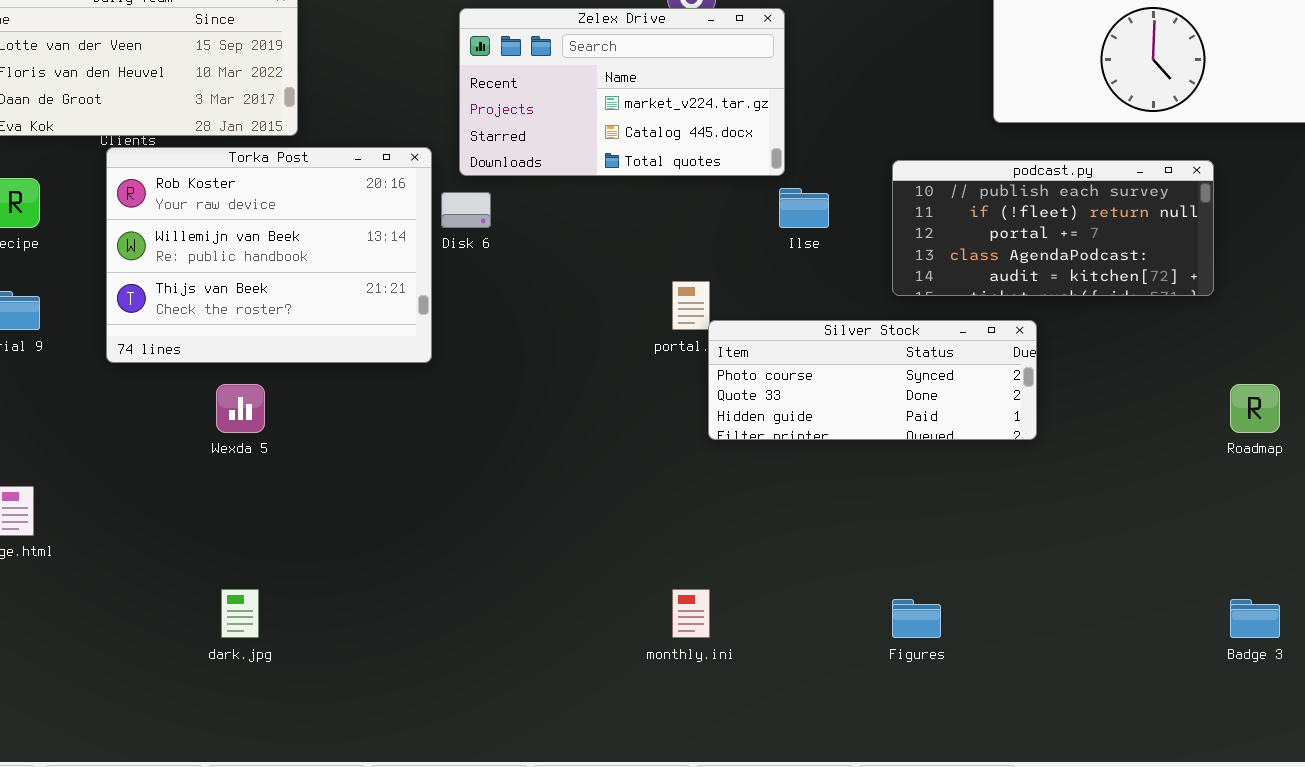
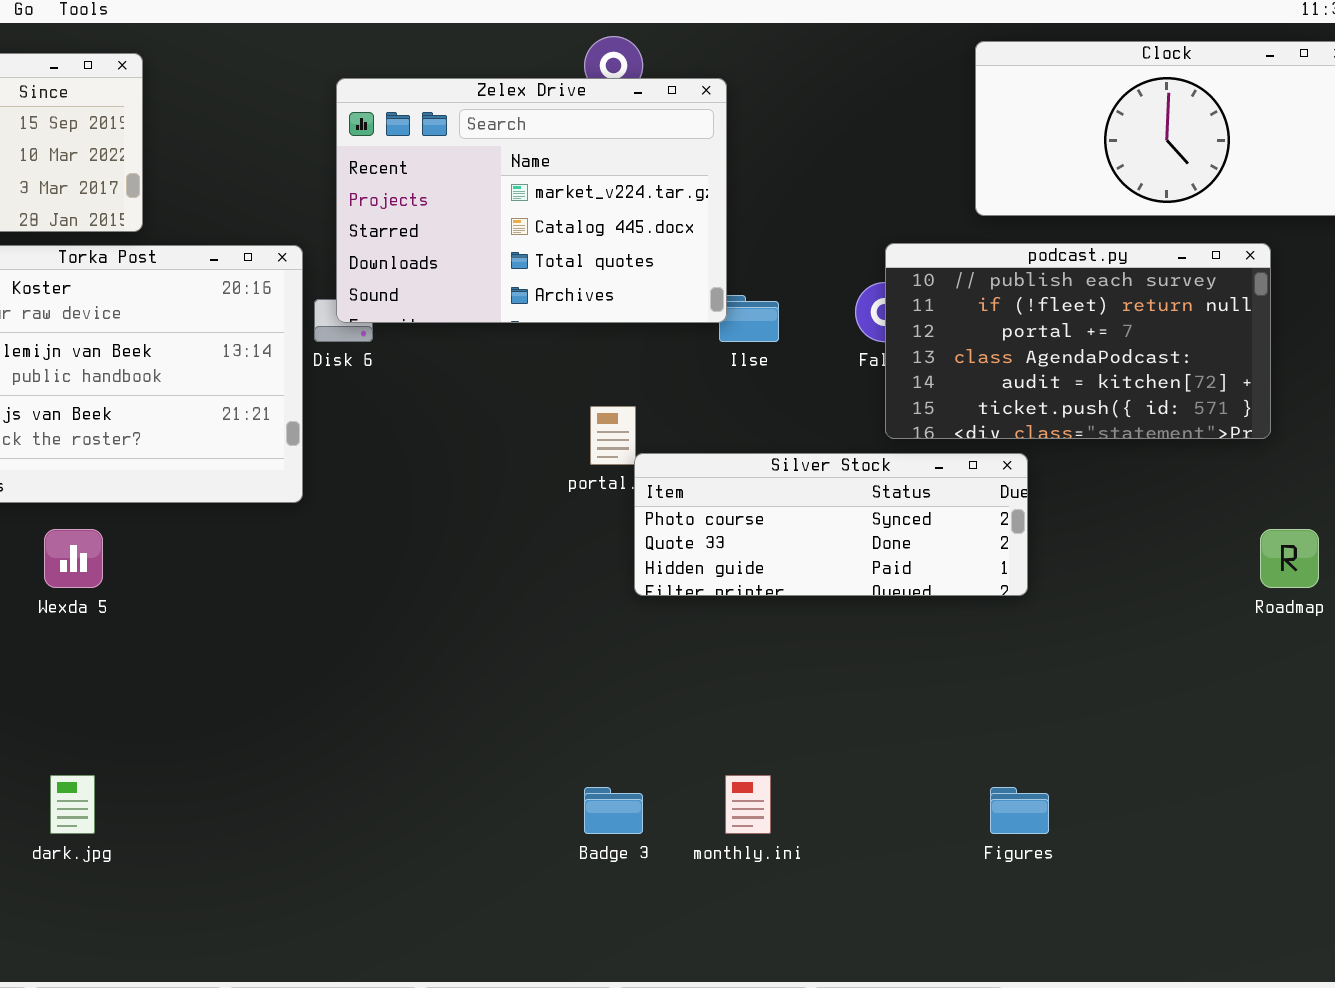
Zelex Drive: [459,8,785,176] -> [336,78,727,323], resized
podcast.py: [892,160,1214,296] -> [885,243,1271,439], moved, resized
monthly.ini: [672,589,710,638] -> [725,775,771,834], moved
Figures: [892,599,941,638] -> [990,787,1049,834], moved
Badge 3: [1230,599,1280,638] -> [584,787,643,834], moved

